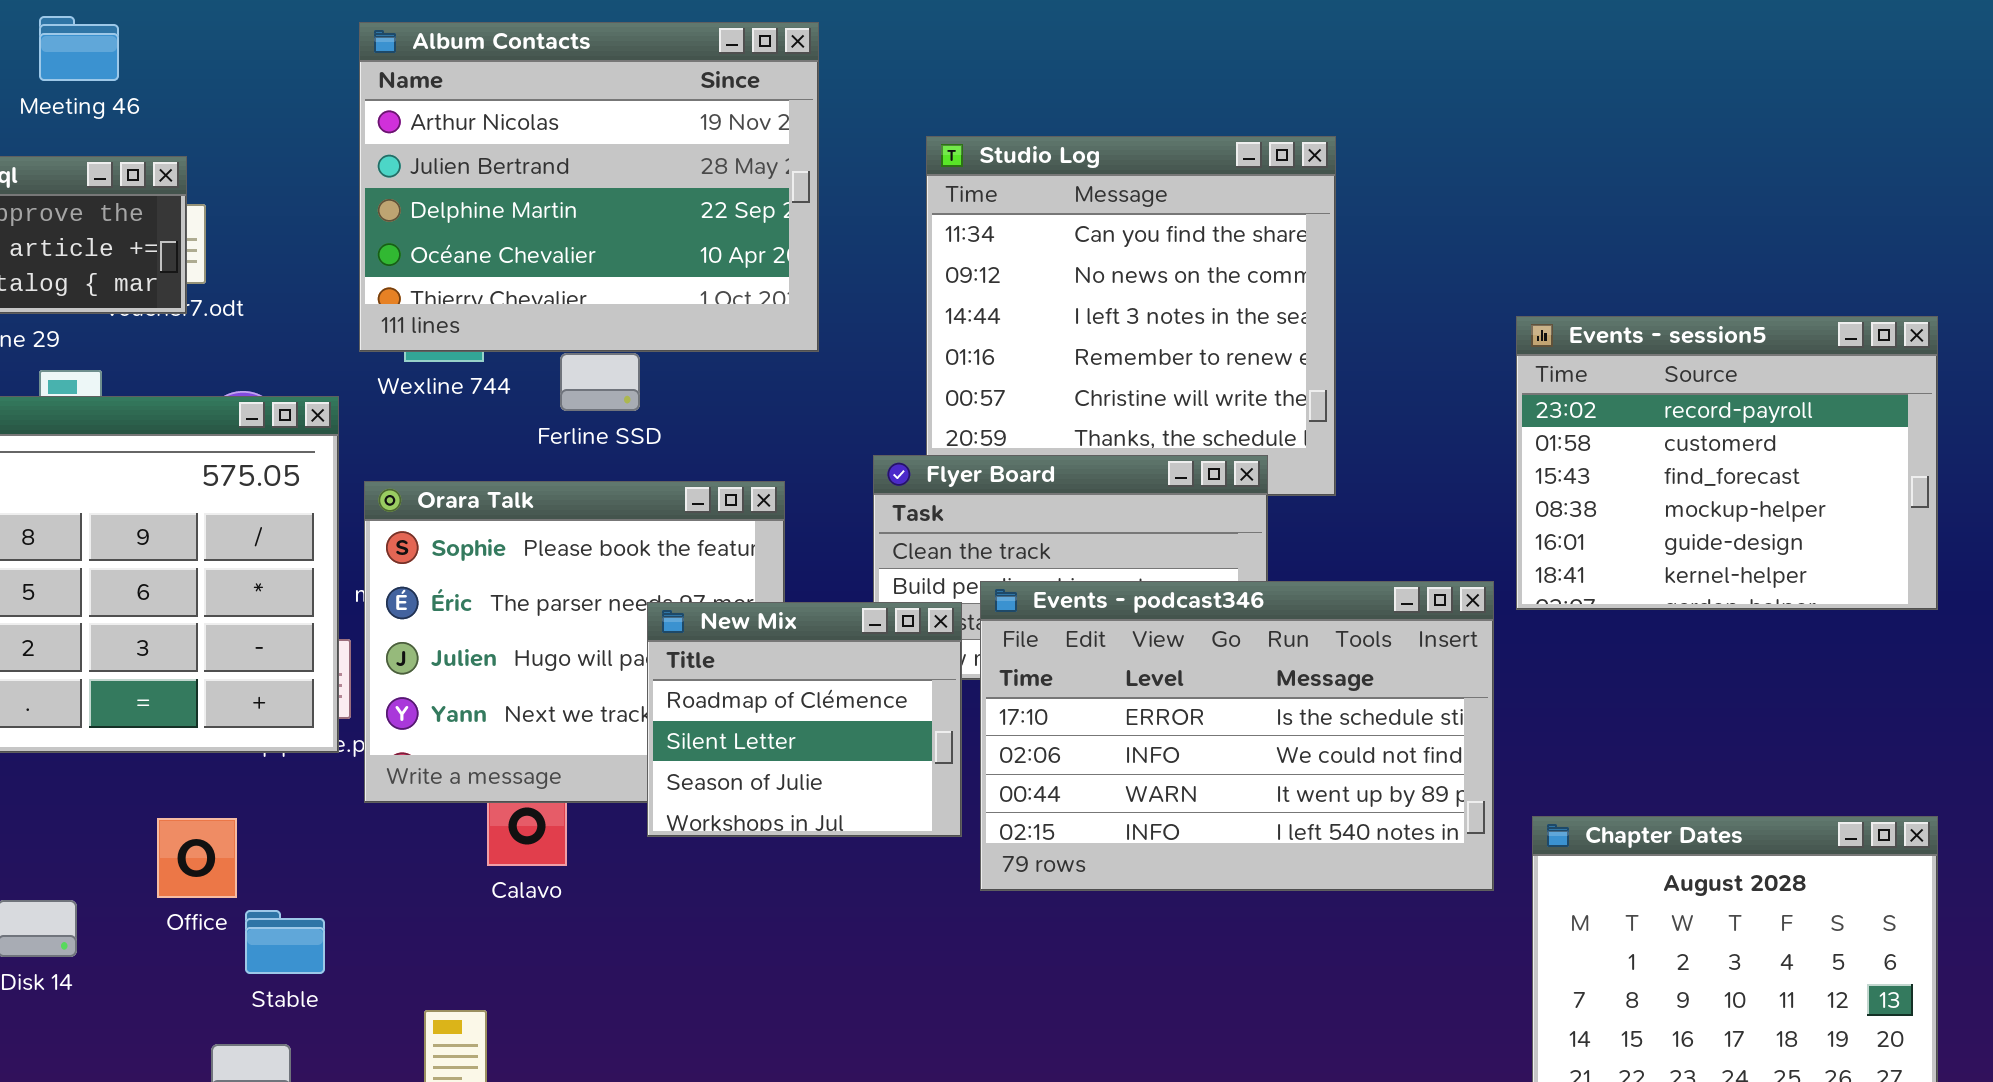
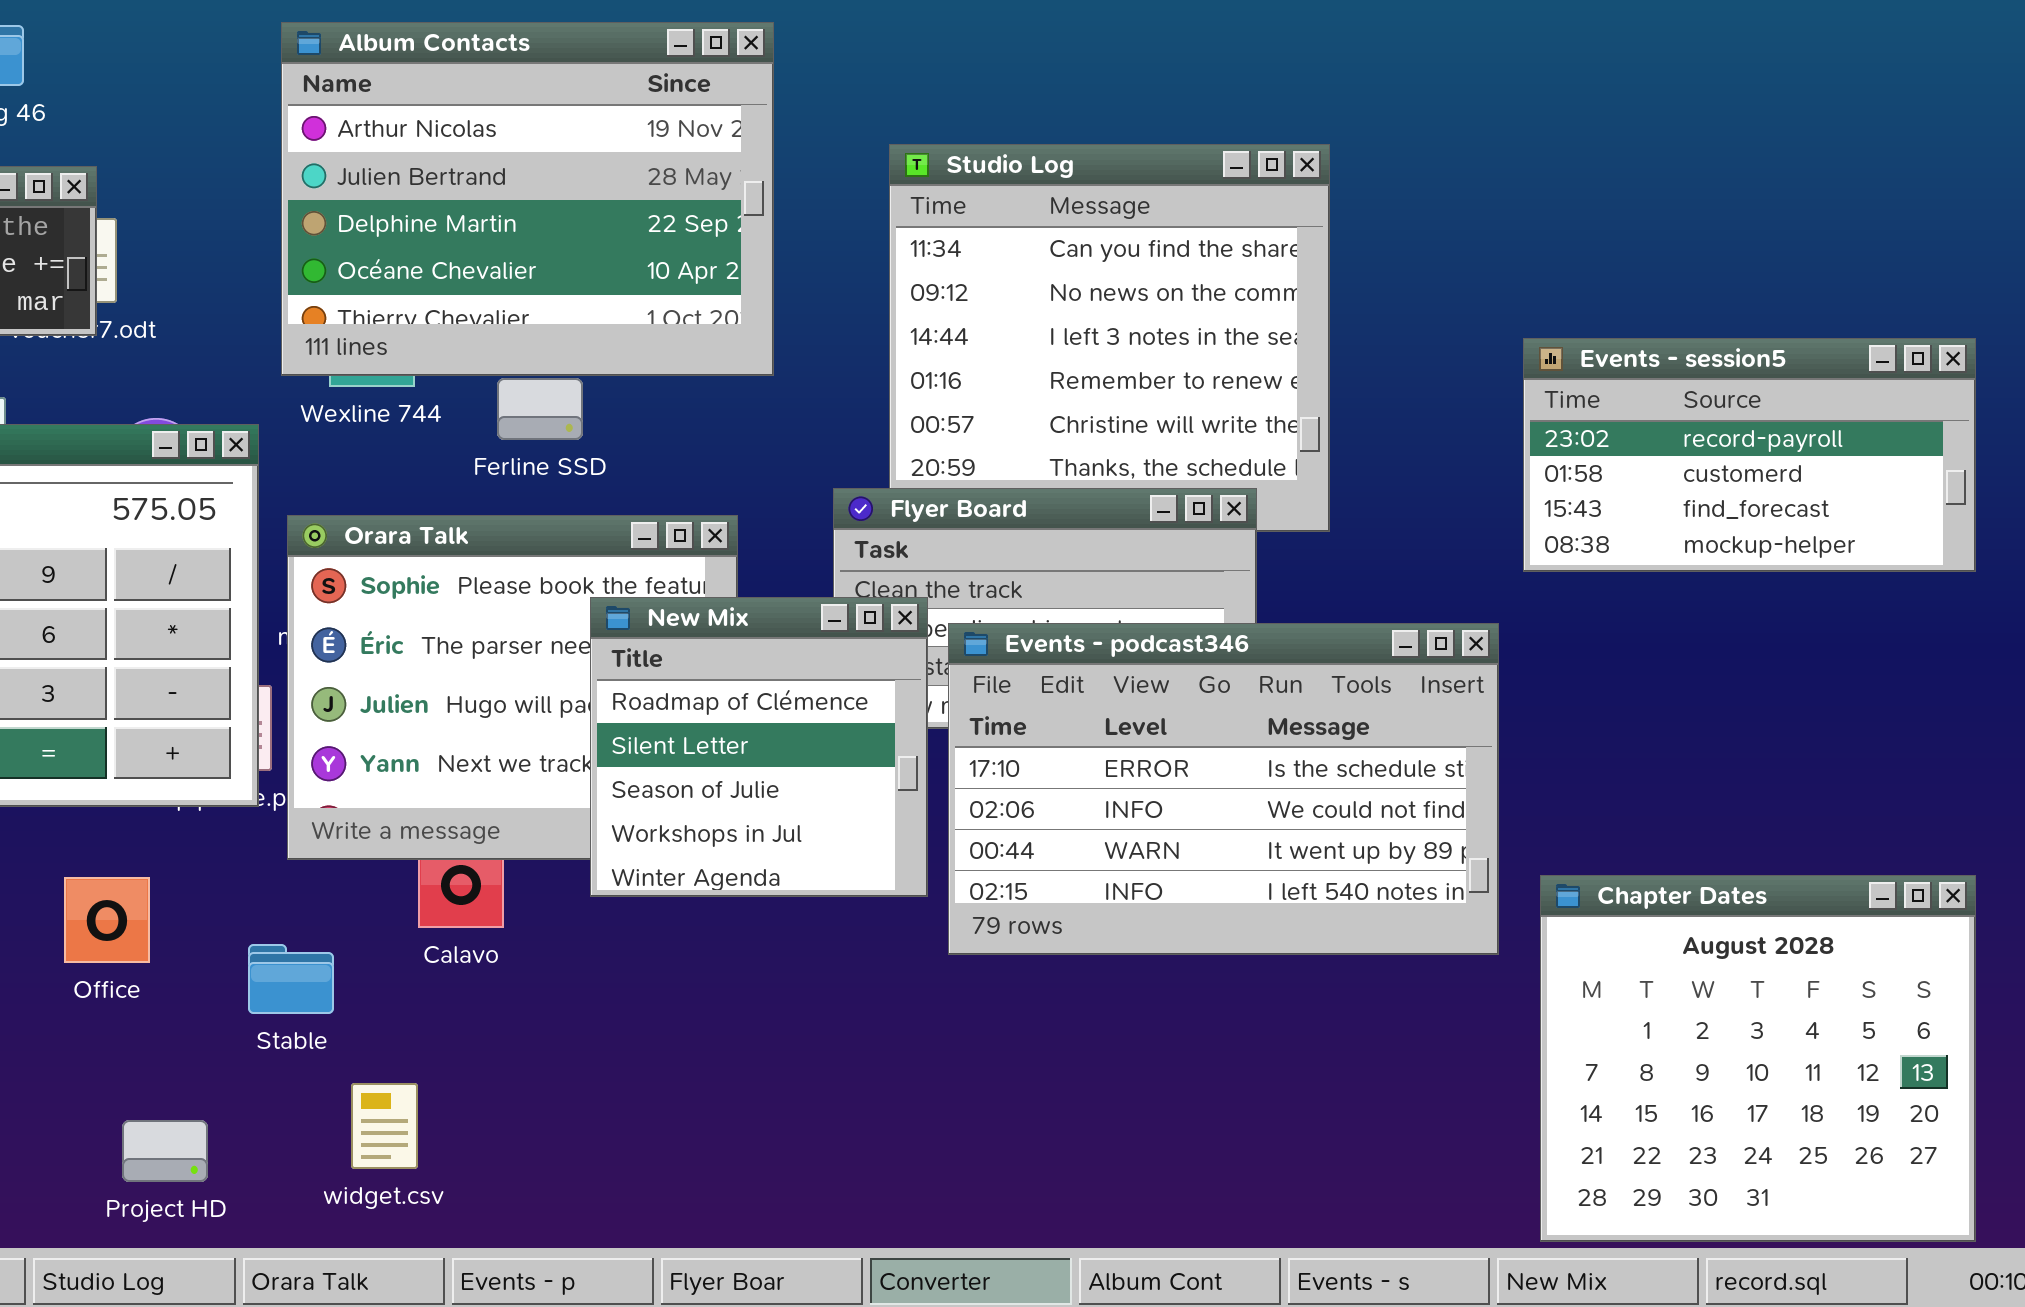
Events - session5: [1516,316,1938,610] -> [1523,338,1976,572], resized
New Mix: [647,602,962,837] -> [590,597,928,897], resized
Stable: [245,910,325,974] -> [248,944,334,1014], moved

